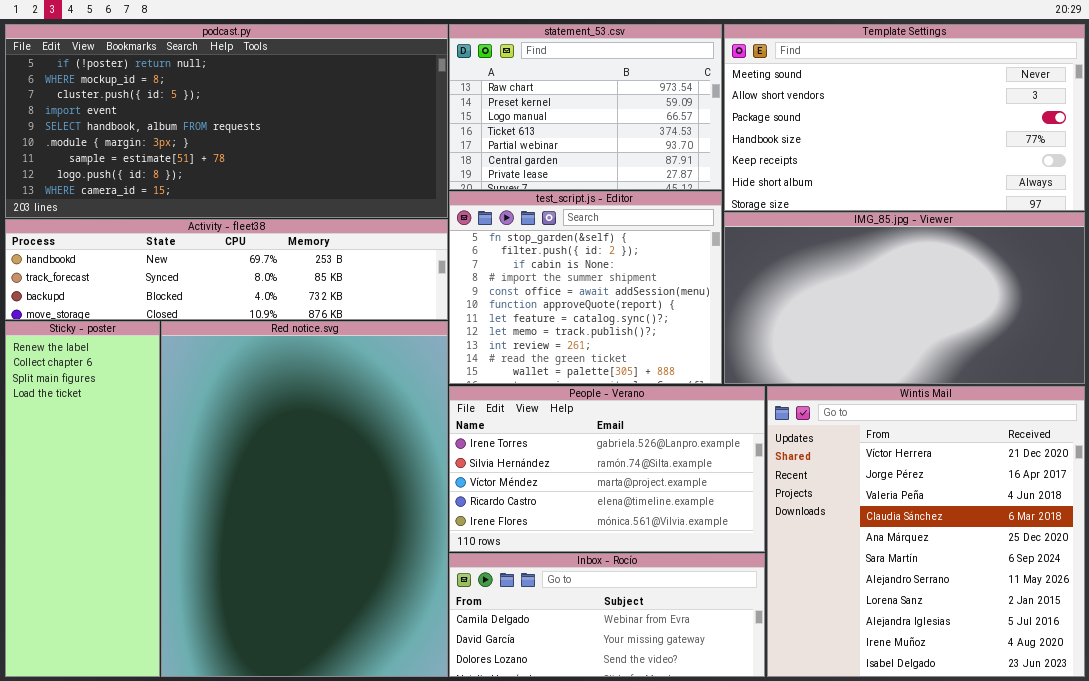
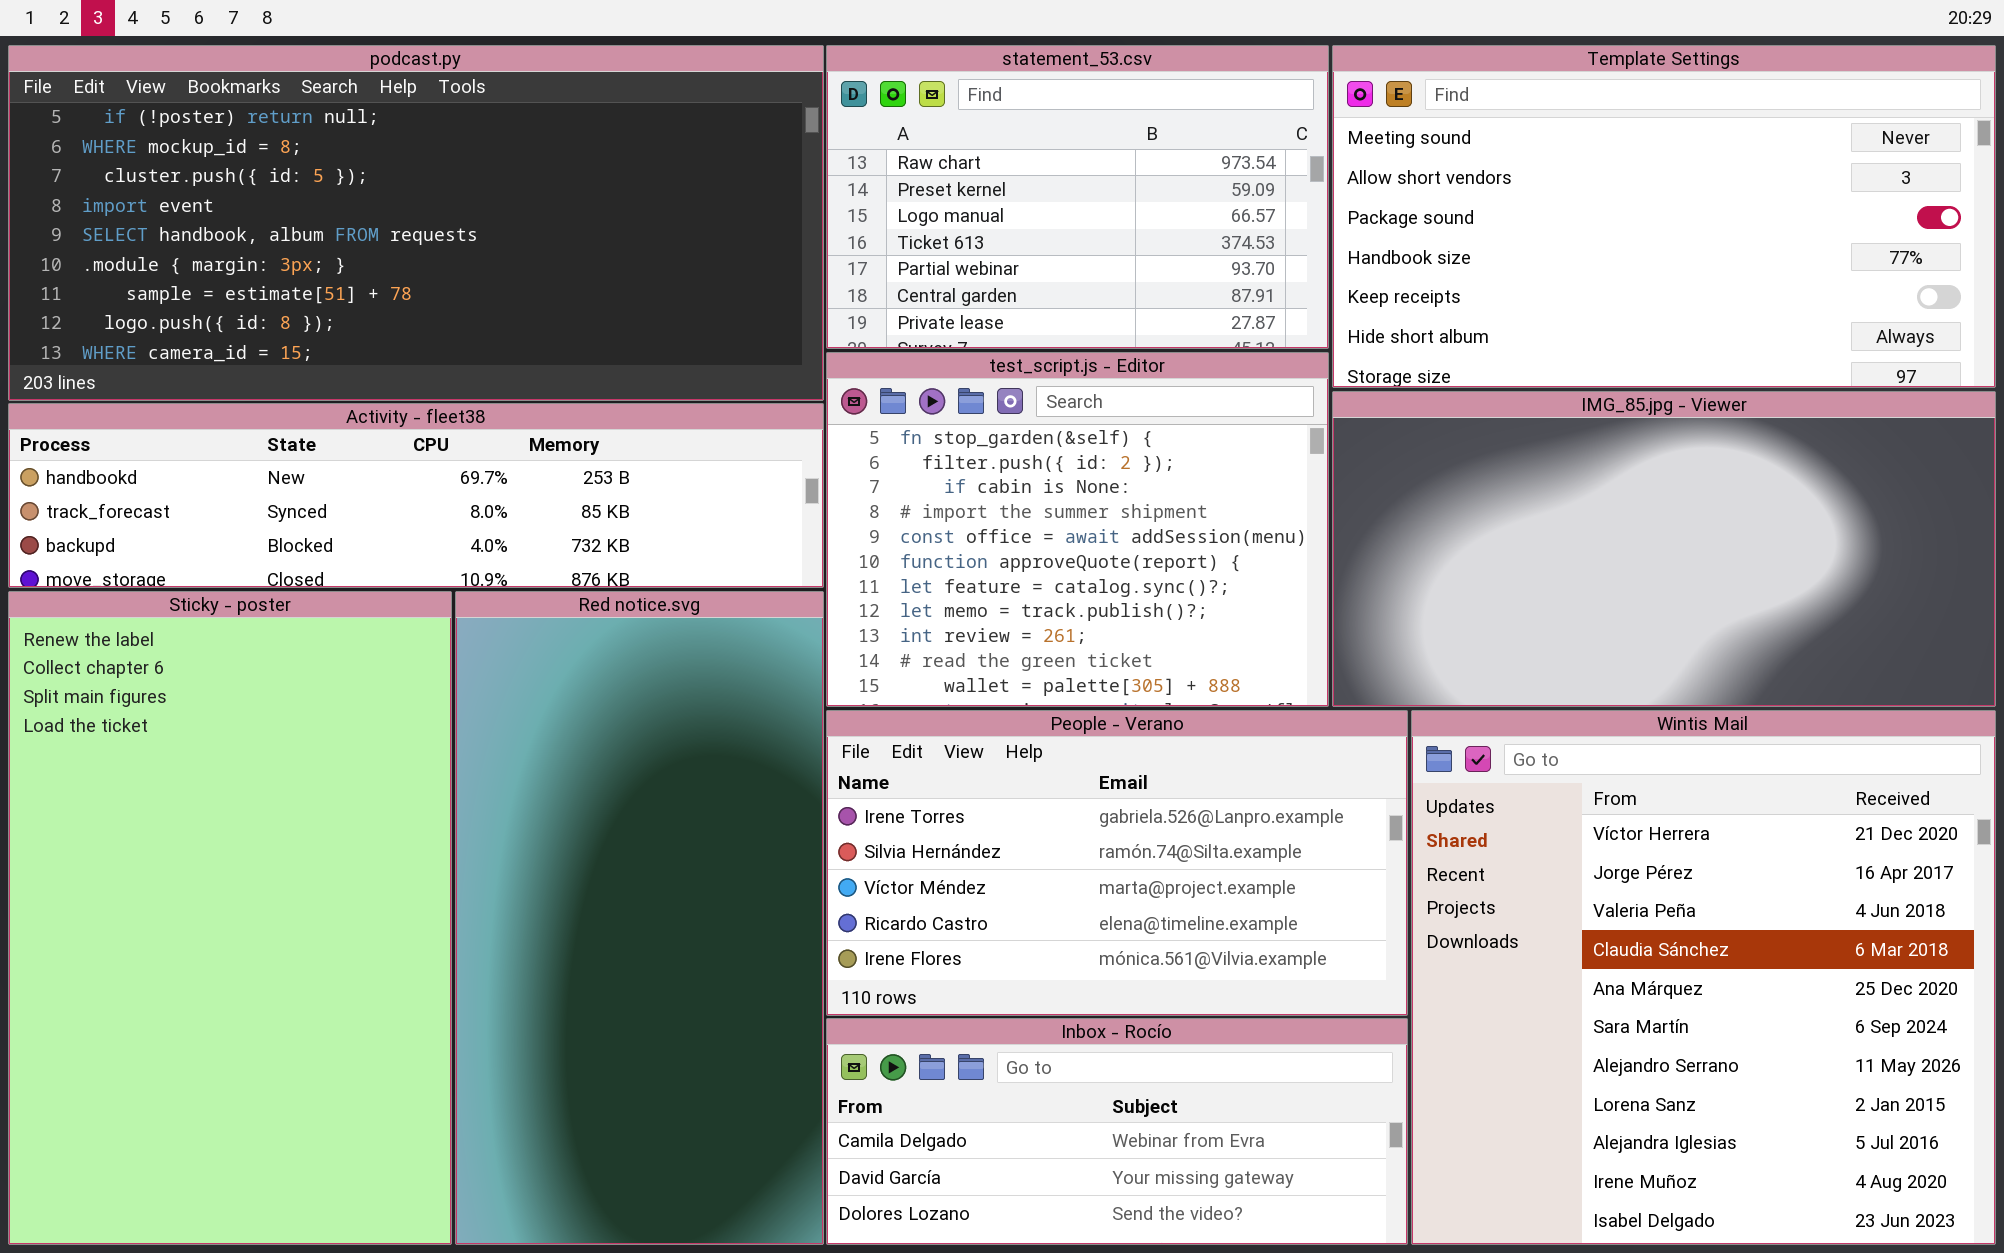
Sticky - poster: [5,321,160,677] -> [8,591,452,1245], resized
Red notice.svg: [161,321,448,677] -> [455,591,824,1245], resized

